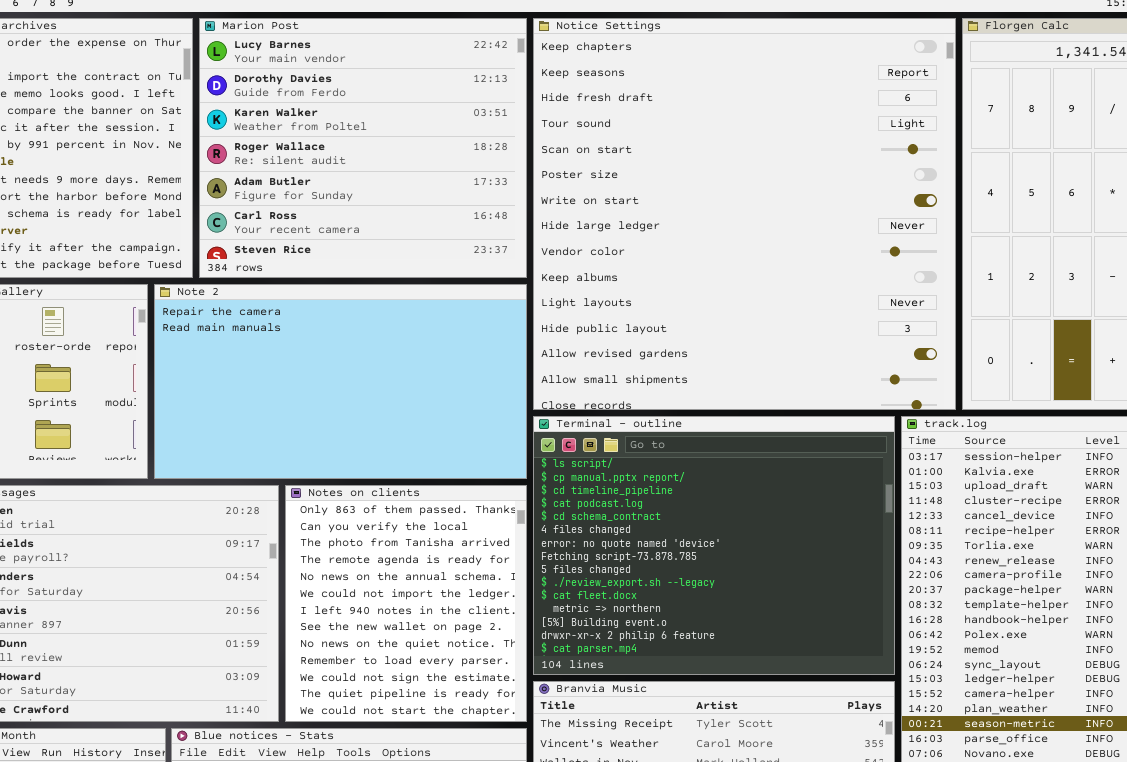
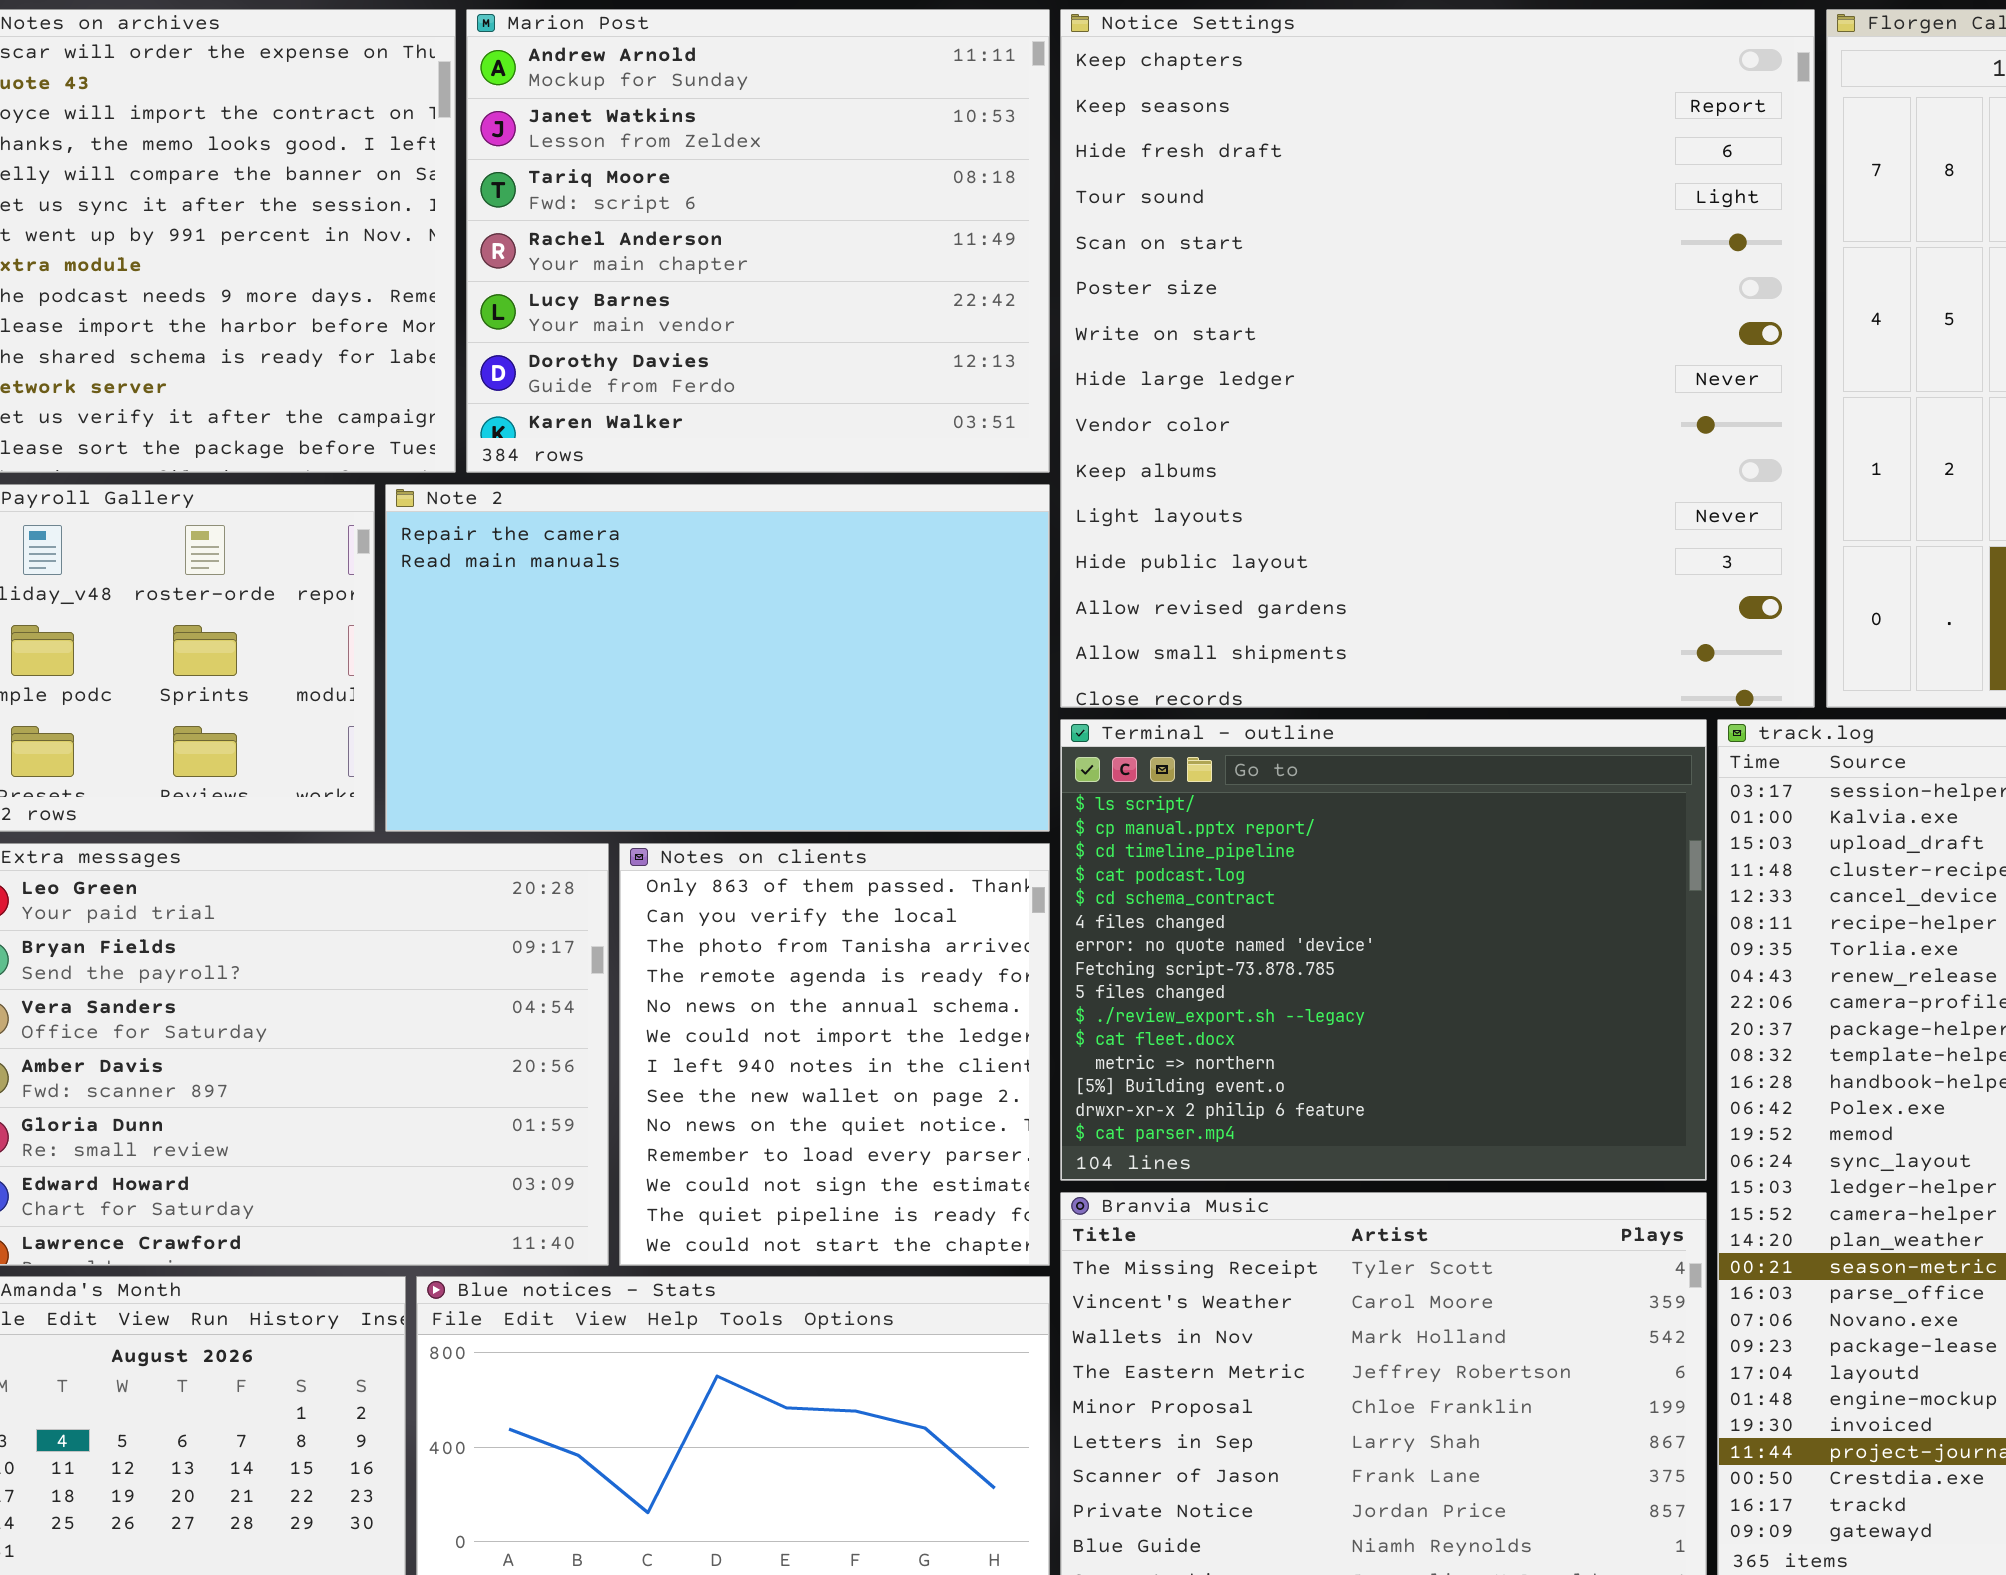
Marion Post: [199,18,527,278] -> [466,9,1050,473], scrolled up 4 rows

